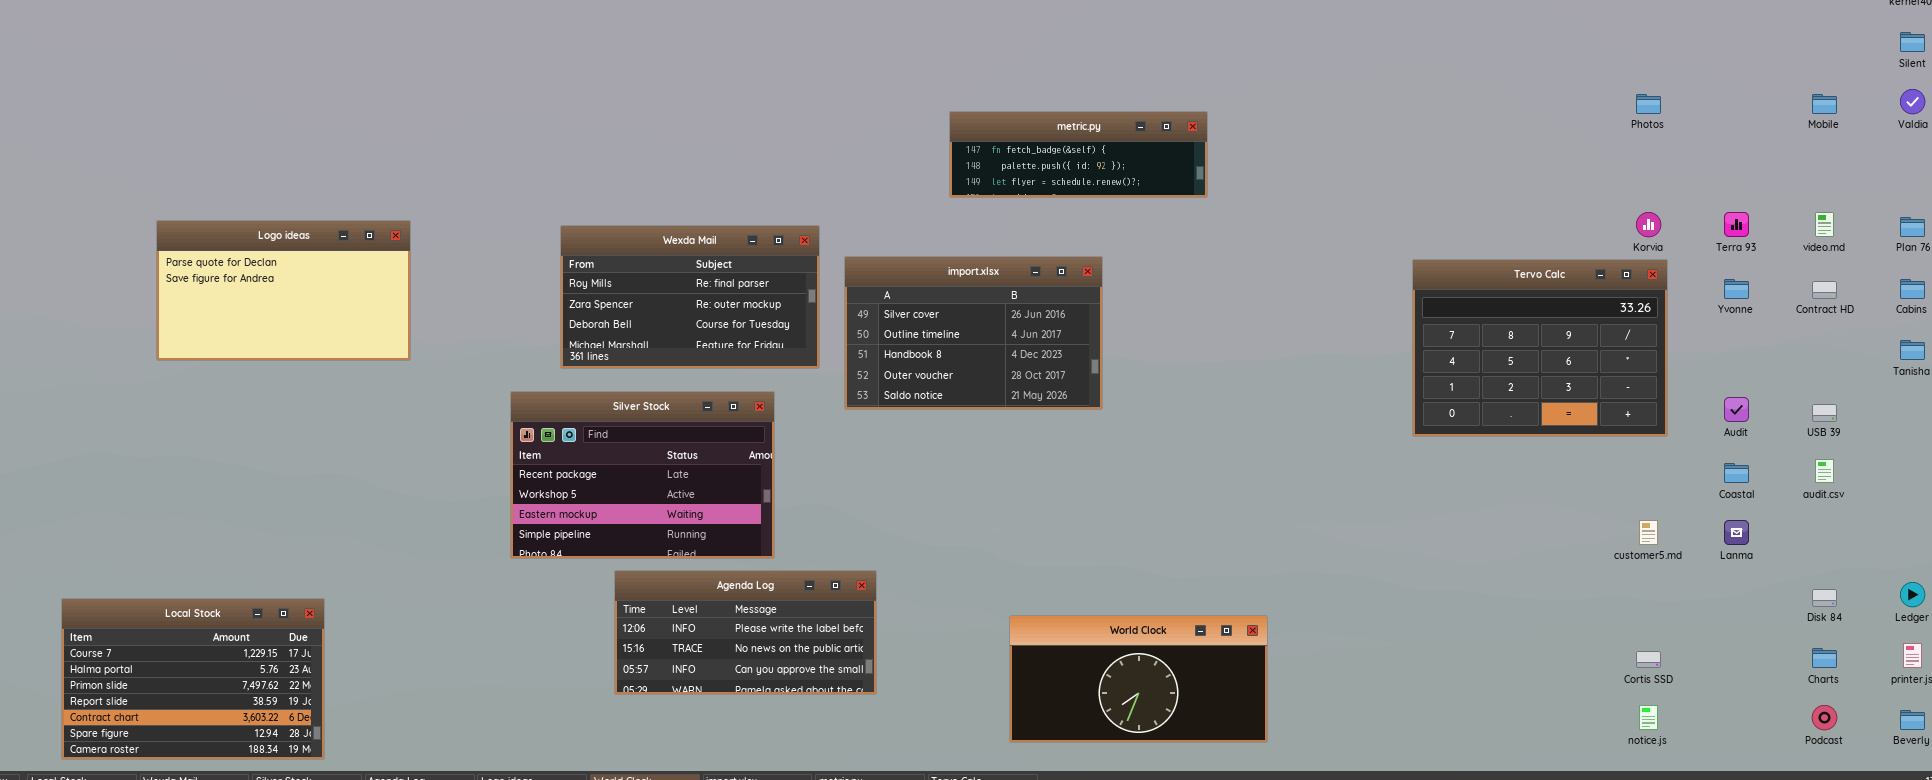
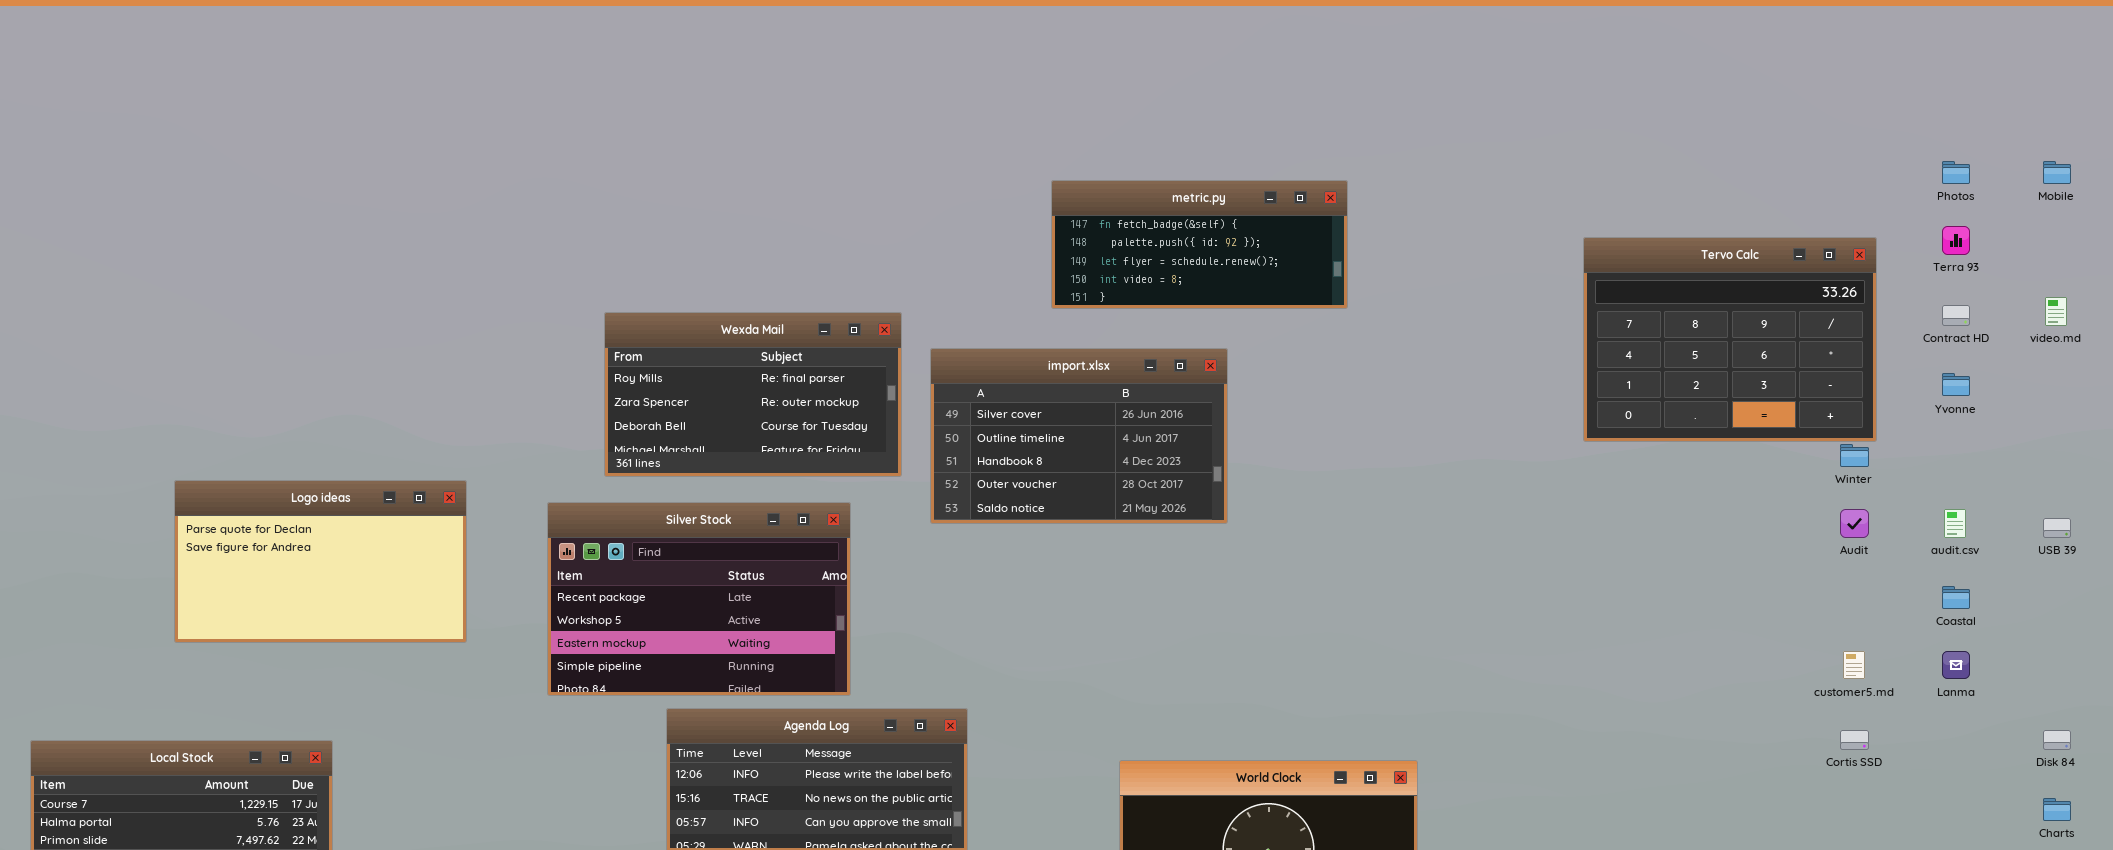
Photos: [1636,94,1661,114] -> [1942,161,1970,184], moved
metric.py: [949,111,1208,198] -> [1051,180,1348,309], resized
Terra 93: [1724,212,1749,237] -> [1942,226,1970,255], moved
Logo ideas: [156,220,411,361] -> [174,480,467,643], moved
Tervo Calc: [1412,259,1668,437] -> [1583,237,1877,442], moved
Contract HD: [1812,281,1837,299] -> [1942,305,1970,326], moved
Audit: [1724,397,1749,422] -> [1840,509,1869,538], moved
audit.csv: [1815,459,1834,483] -> [1944,509,1966,538], moved
Cortis SSD: [1636,651,1661,668] -> [1840,730,1869,750], moved

